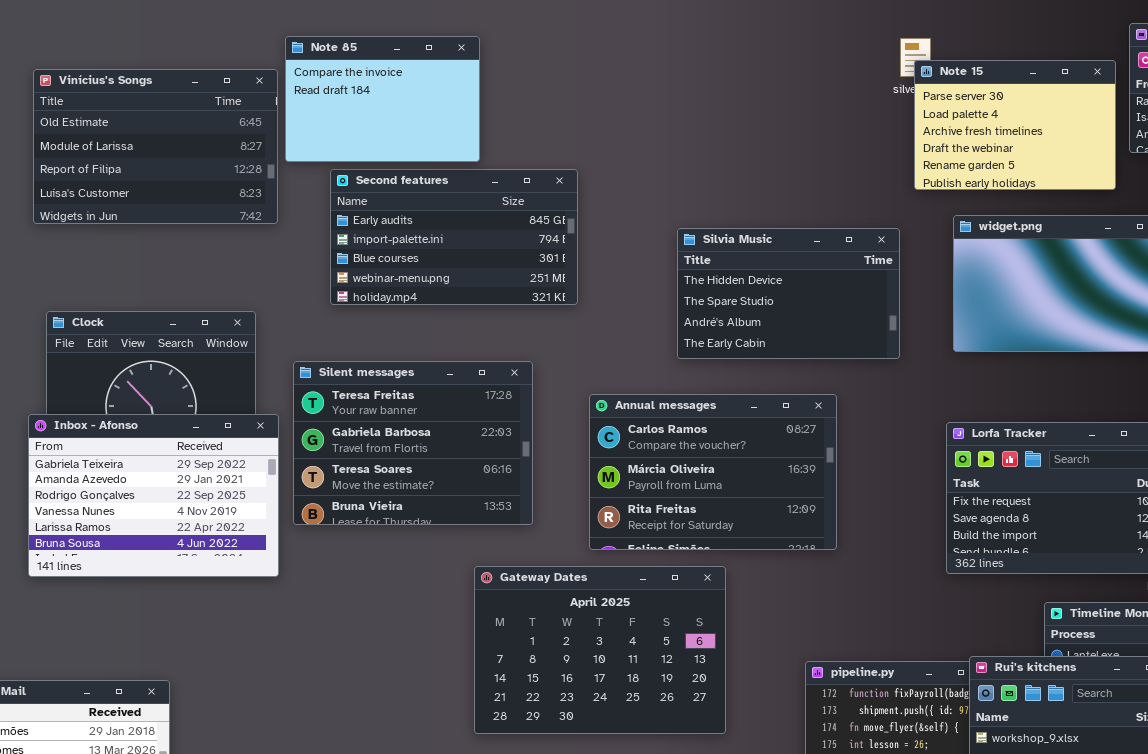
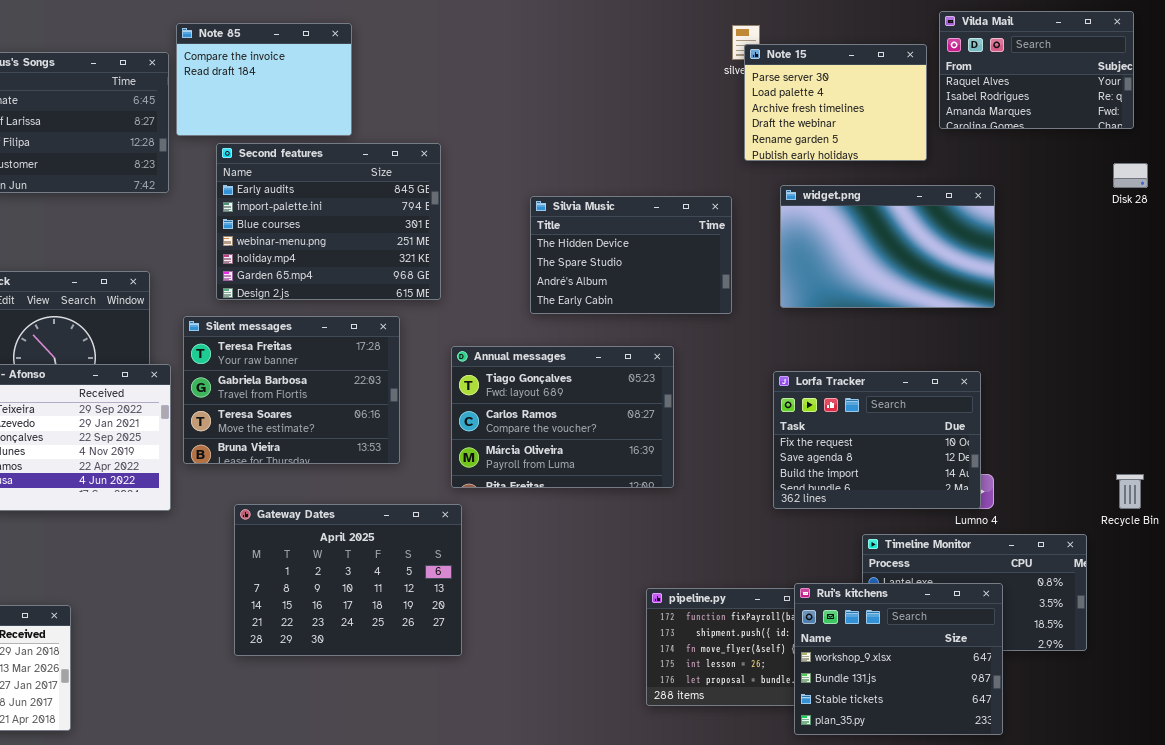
Second features: [330,169,578,305] -> [216,143,441,300], resized
Annual messages: [589,394,837,550] -> [451,346,674,488], scrolled up 1 row
Gateway Dates: [474,566,726,734] -> [234,504,462,656], moved

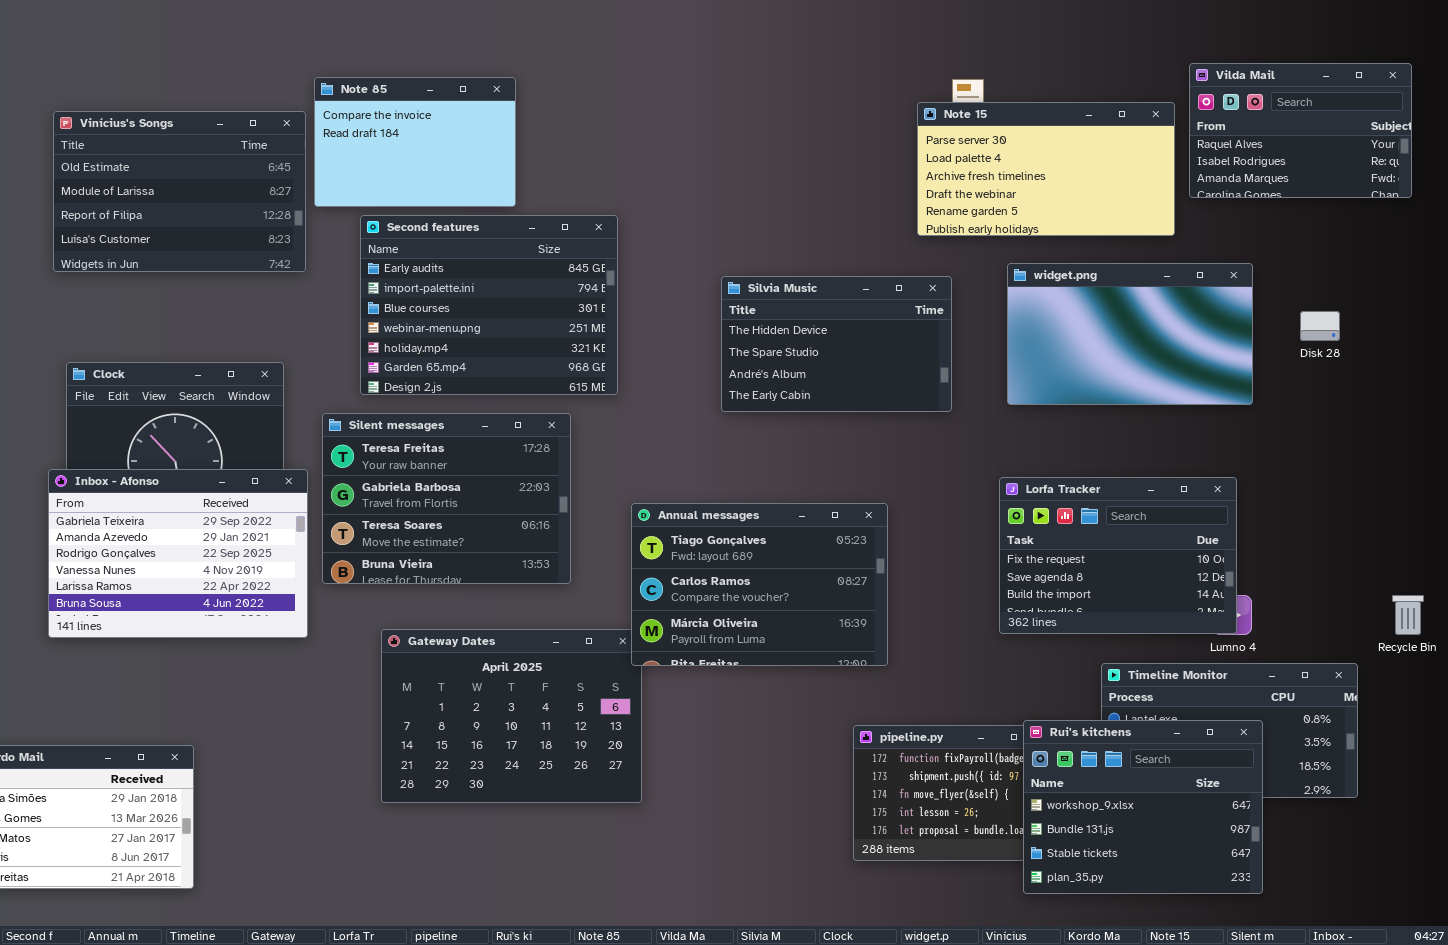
Note 15: [744,44,927,161] -> [917,102,1175,236], resized
Disk 28: [1113,163,1148,188] -> [1300,311,1340,341], moved
Annual messages: [451,346,674,488] -> [631,503,888,666], moved

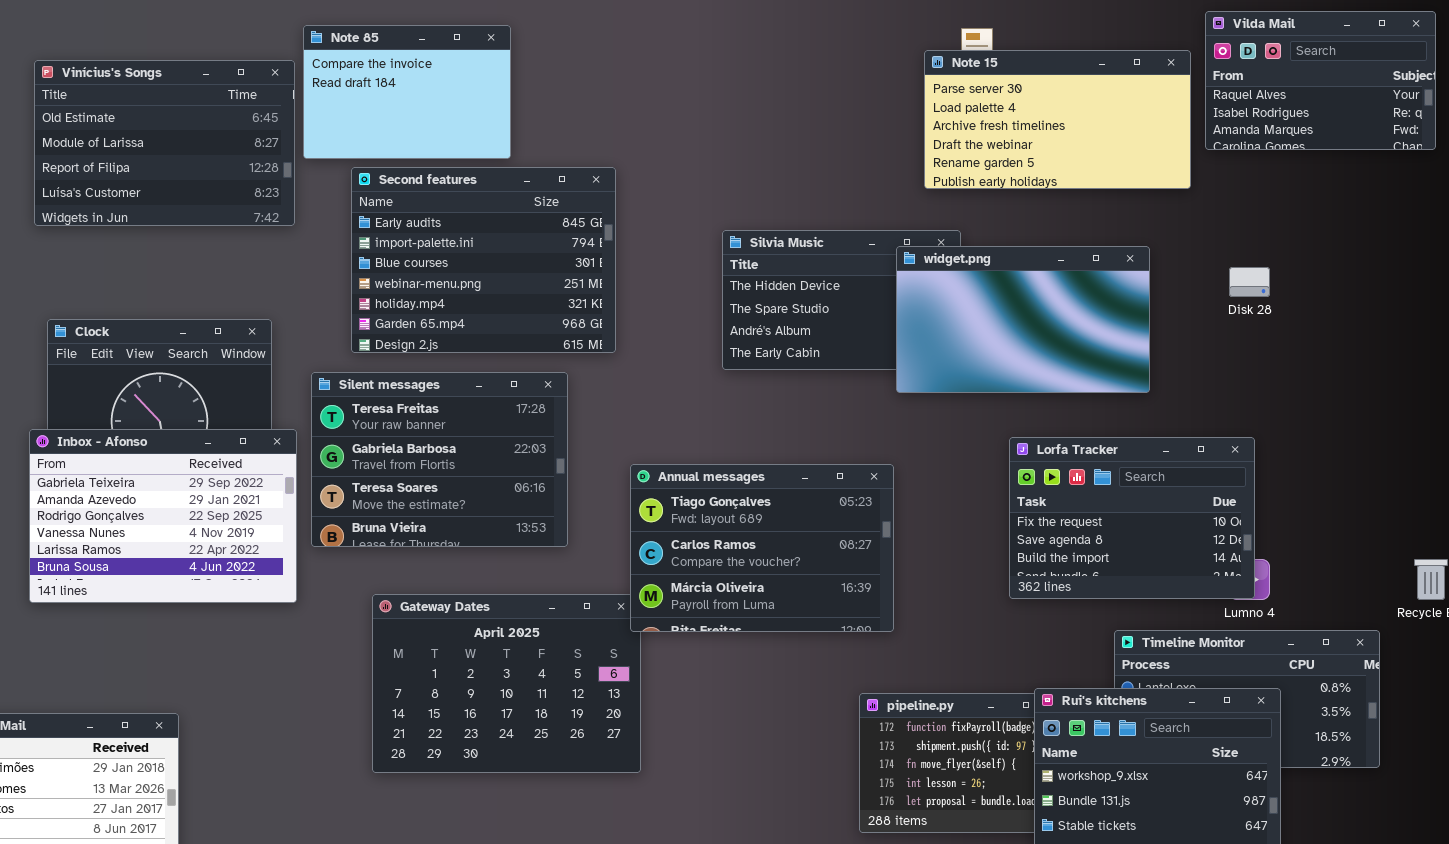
widget.png: [1007,263,1253,405] -> [896,246,1150,393], moved
Disk 28: [1300,311,1340,341] -> [1229,267,1270,297], moved

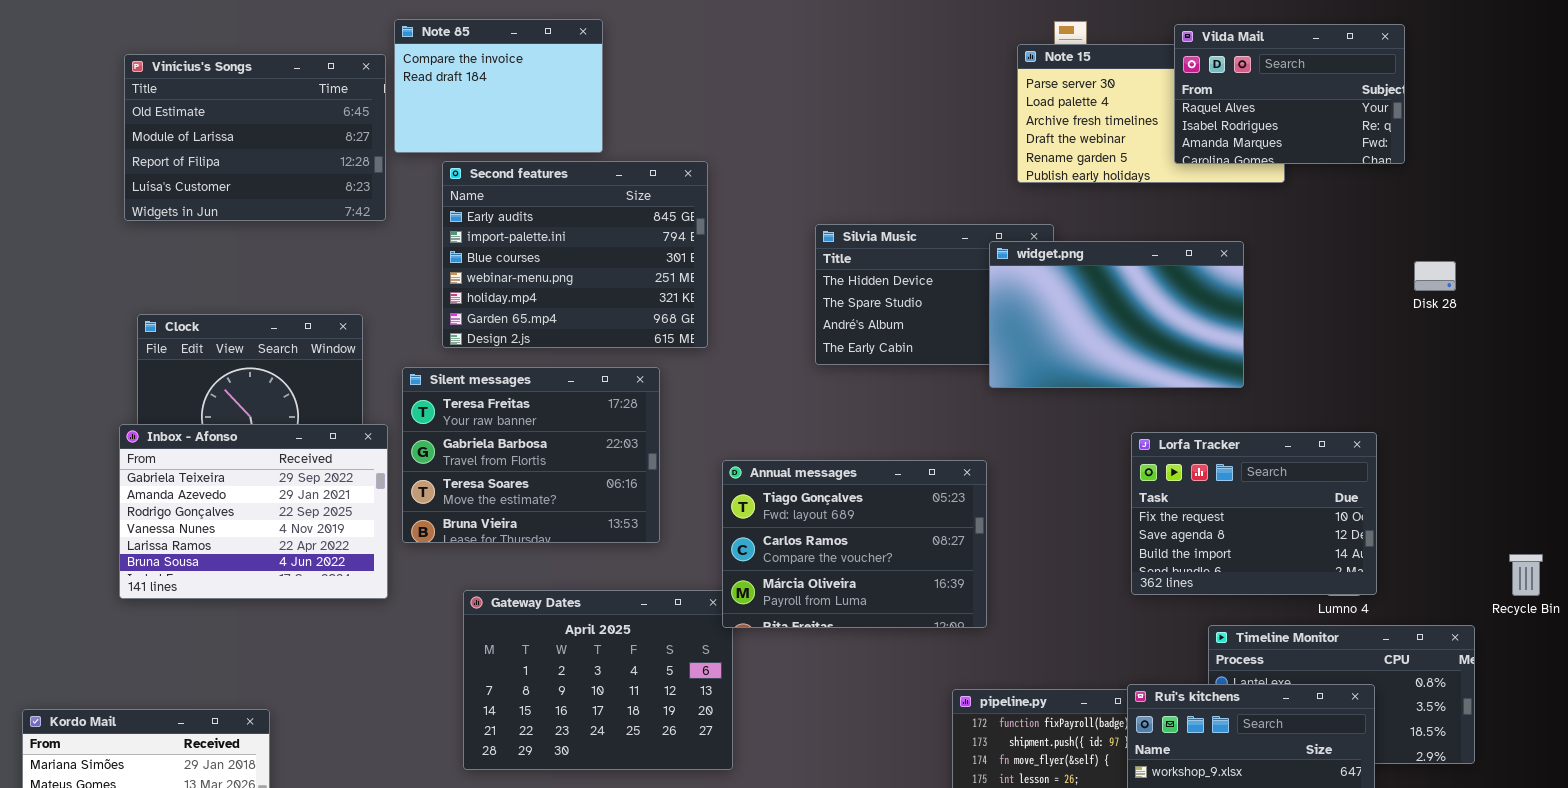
Vilda Mail: [1205,11,1436,150] -> [1174,24,1405,164], moved
Disk 28: [1229,267,1270,297] -> [1414,261,1456,291], moved
Lorfa Tracker: [1009,437,1255,599] -> [1131,432,1377,595], moved

